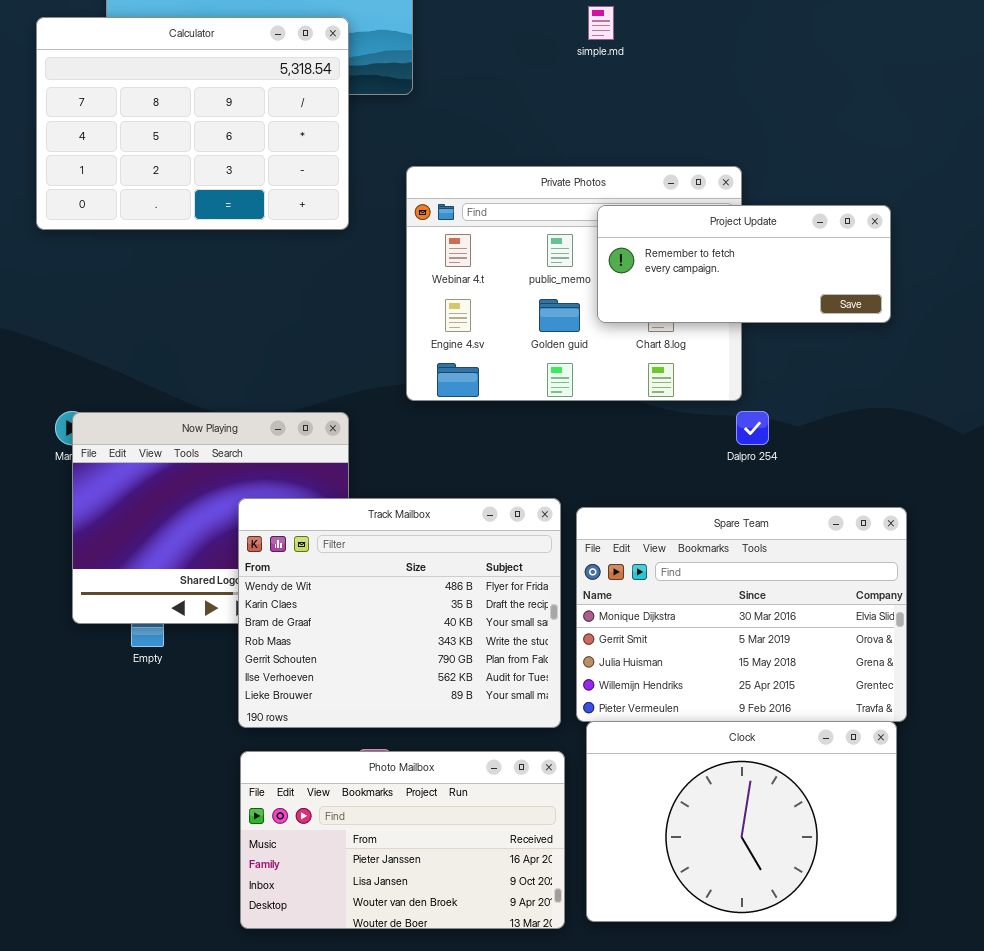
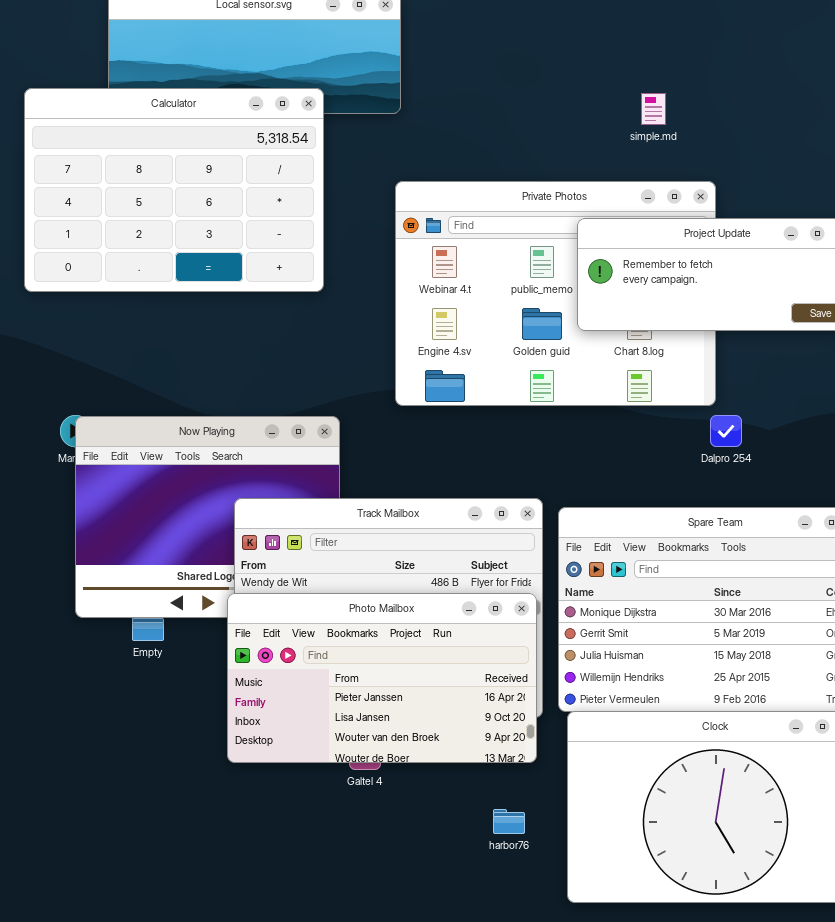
simple.md: [588,6,614,40] -> [641,93,666,125], moved
Calculator: [36,17,349,230] -> [24,88,324,292], moved
Photo Mailbox: [240,751,565,929] -> [227,593,537,763], moved

